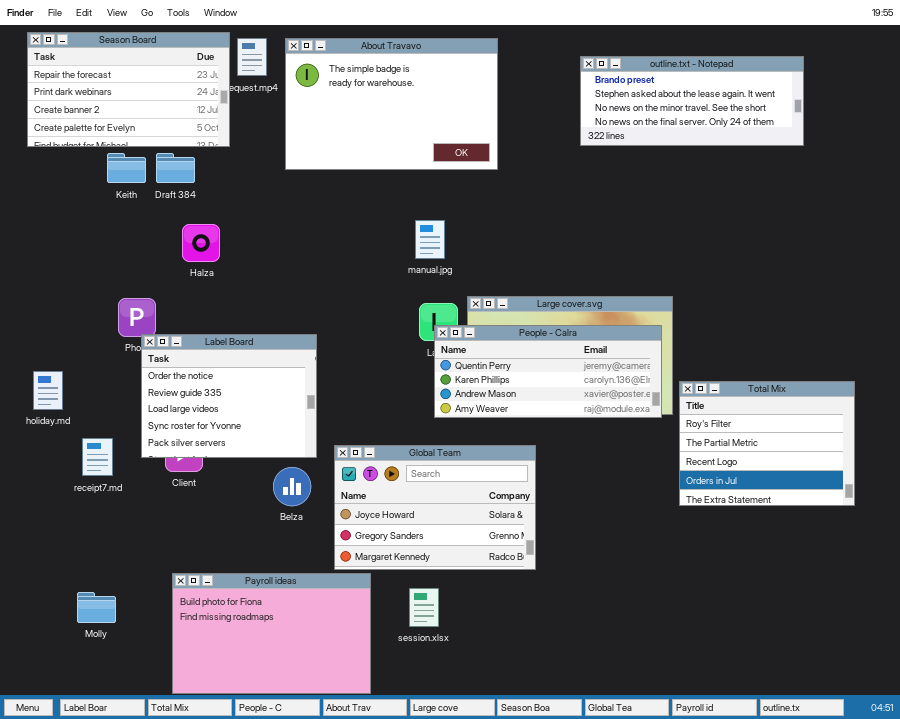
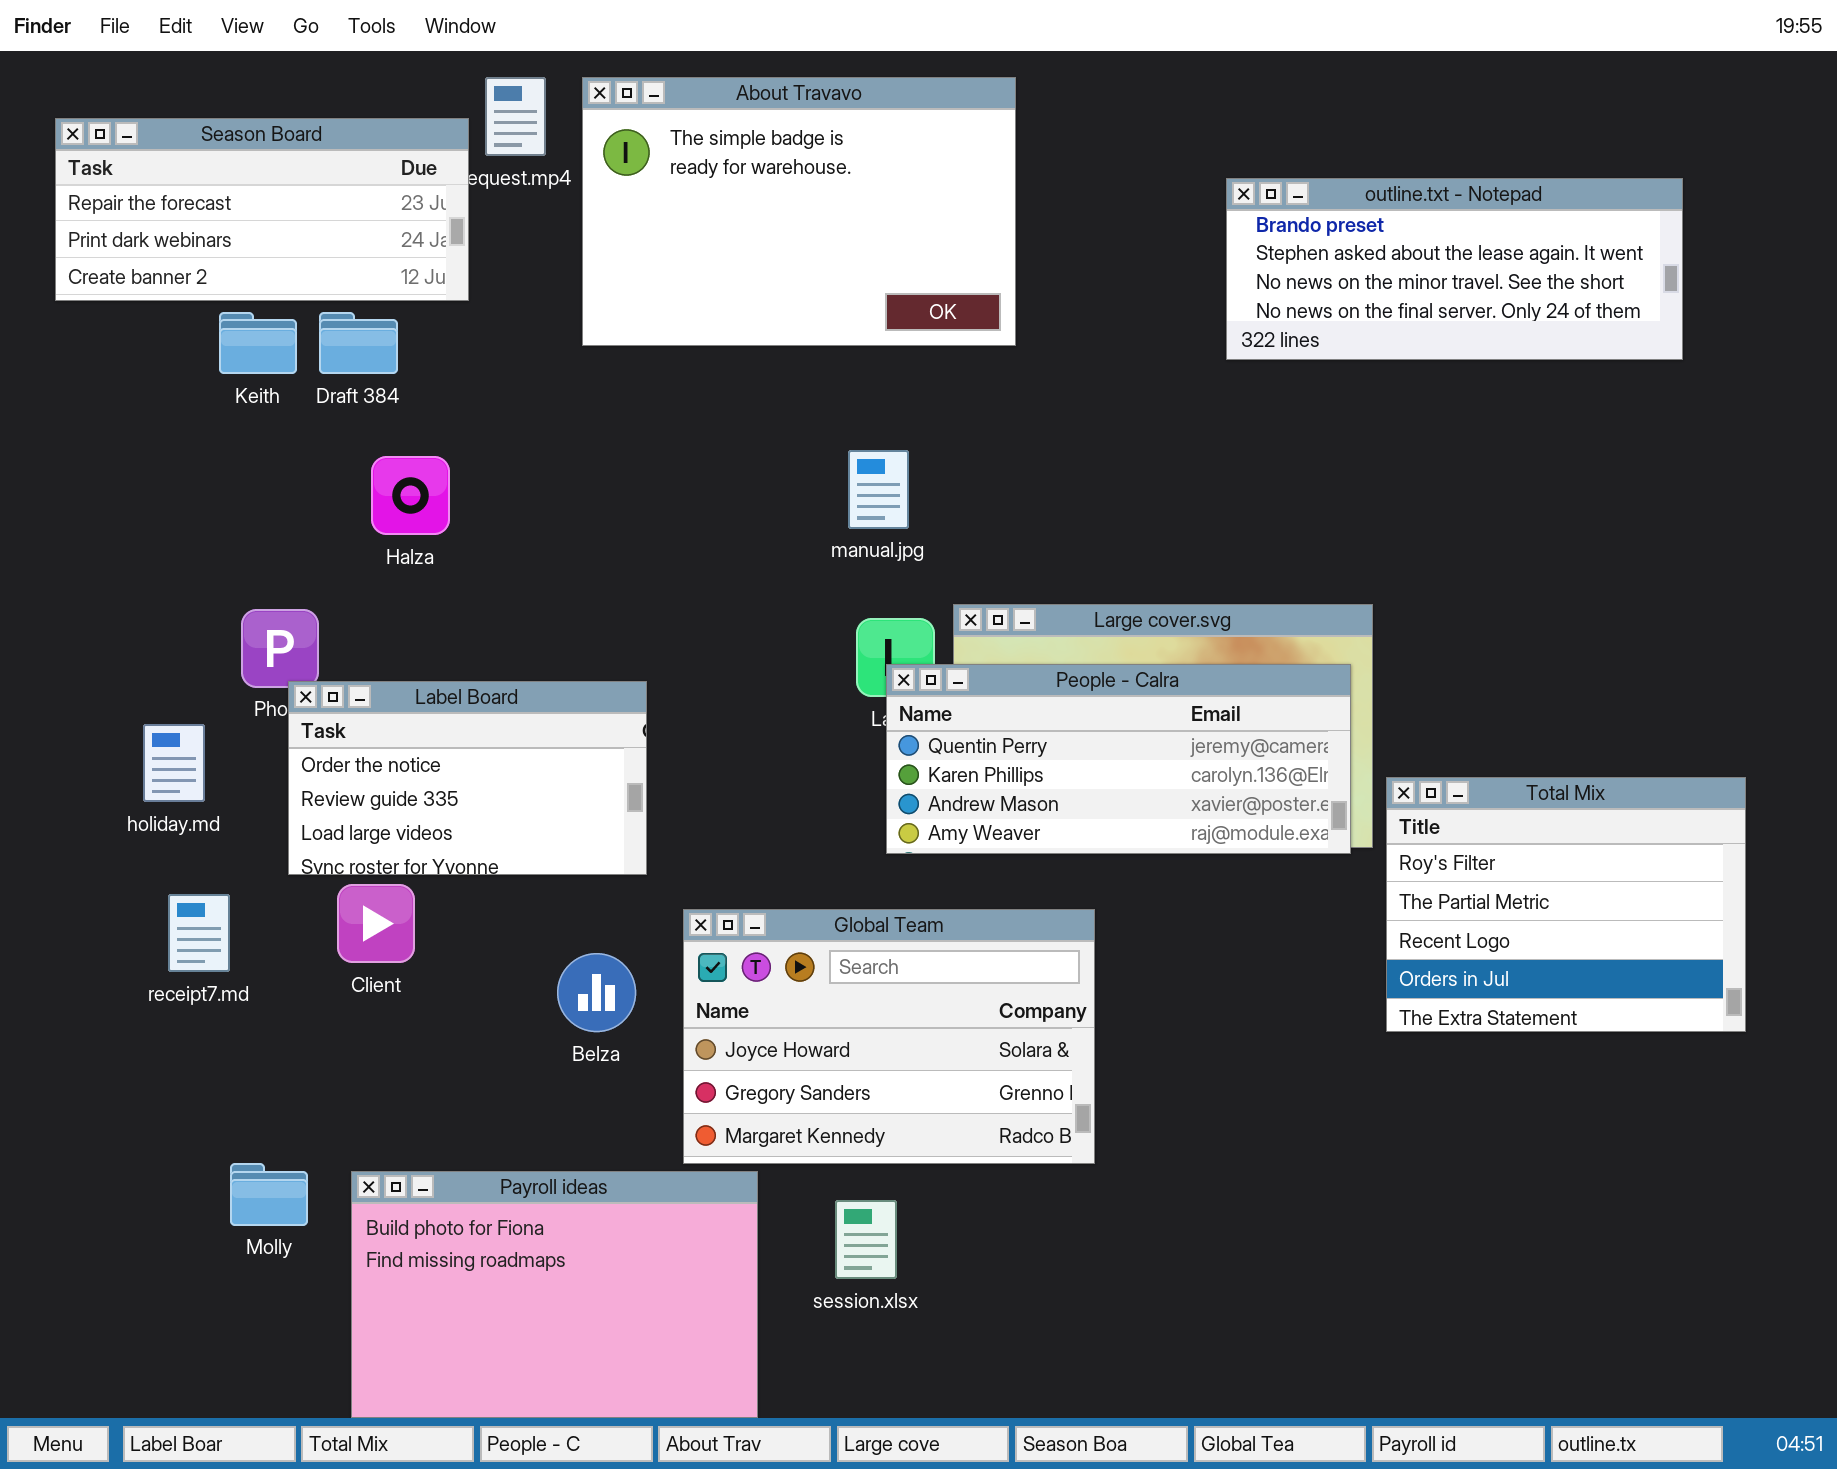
Season Board: [27,32,230,147] -> [55,118,469,301], resized
outline.txt - Notepad: [580,56,804,146] -> [1226,178,1683,360], moved
Label Board: [141,334,317,458] -> [288,681,647,875], resized
holiday.md: [33,371,63,410] -> [143,724,205,802], moved
Molly: [77,592,116,623] -> [230,1163,308,1226], moved

